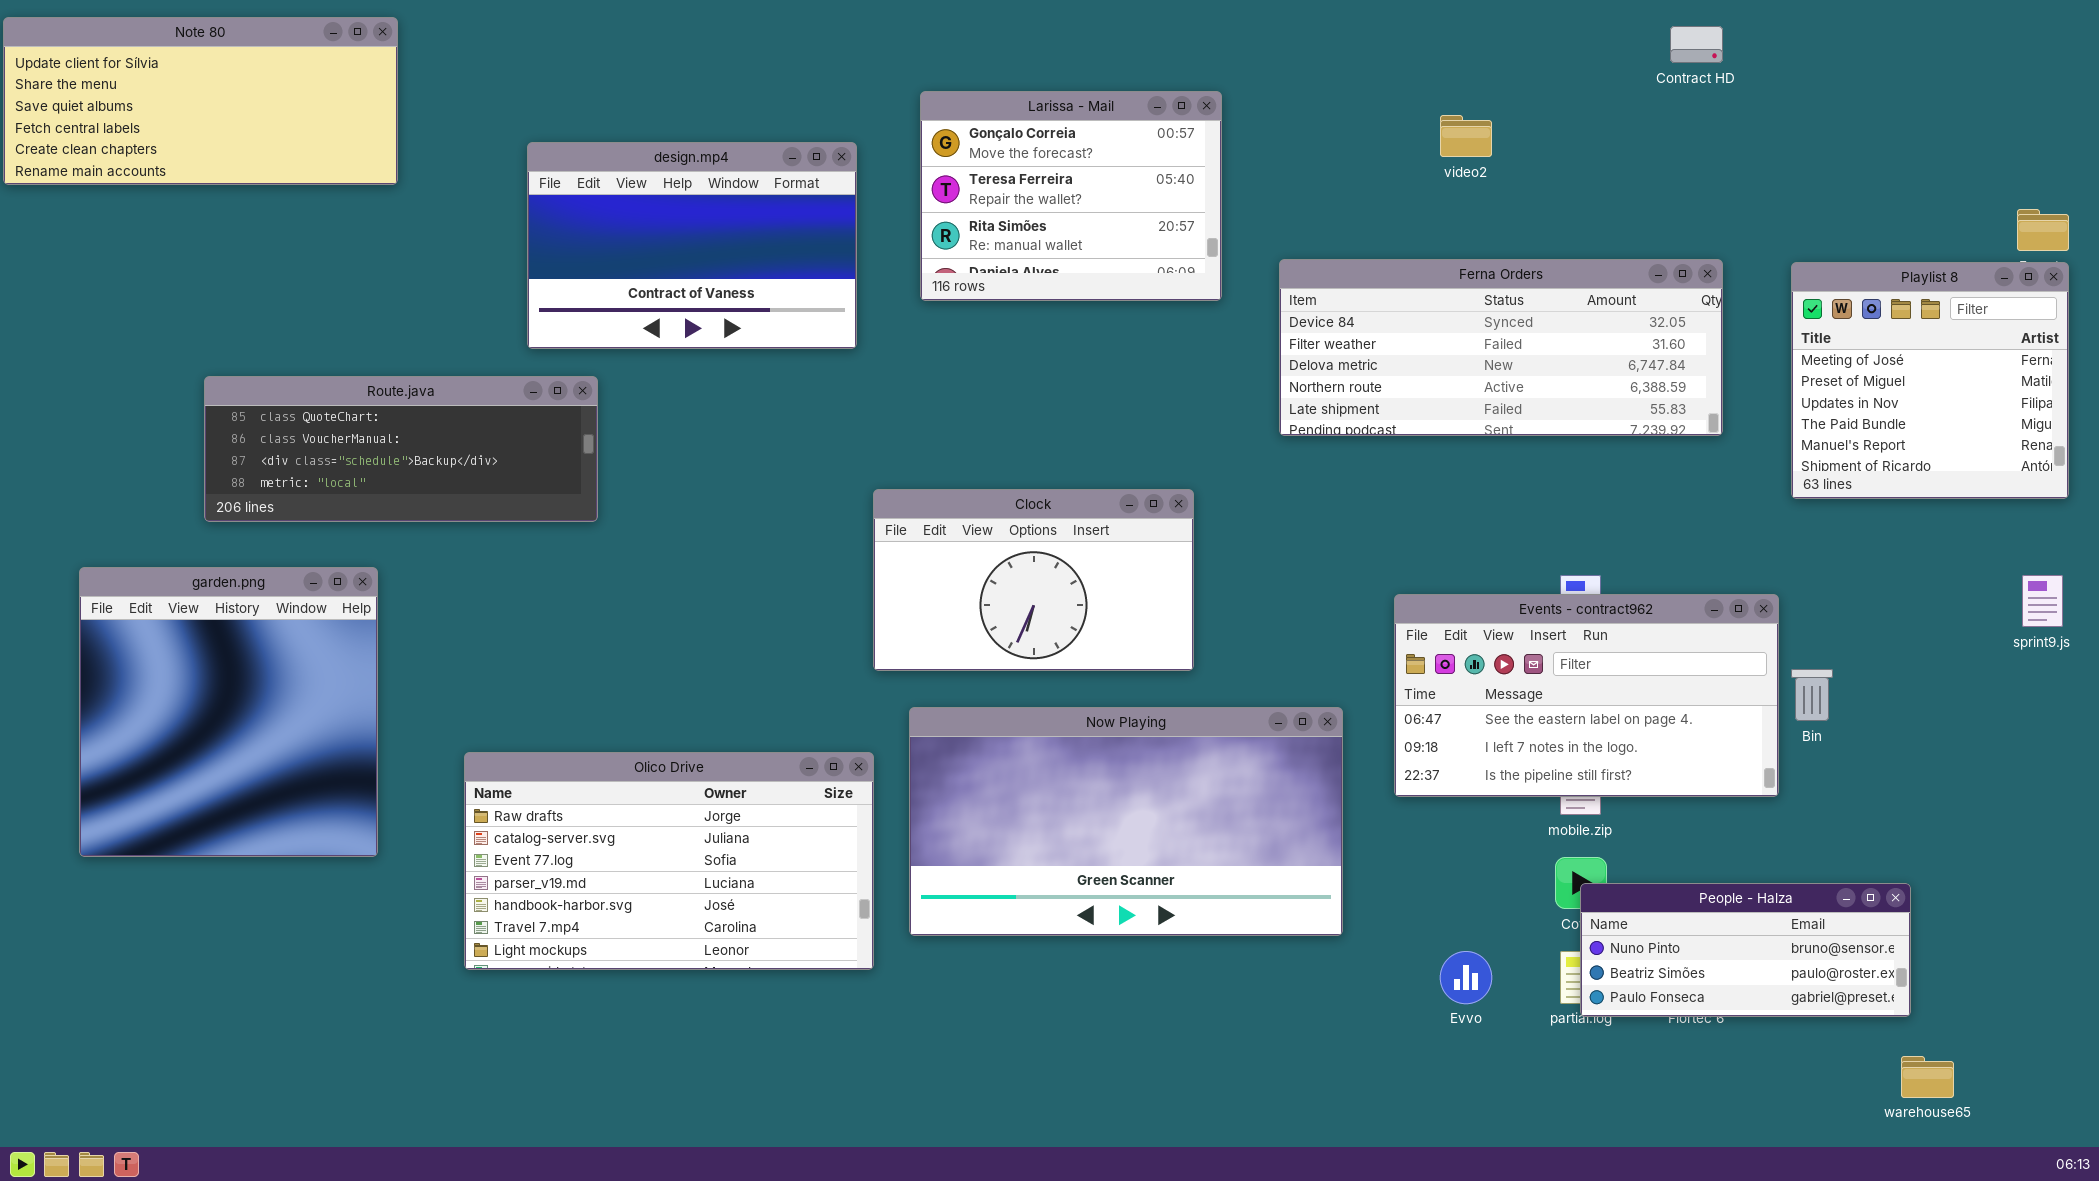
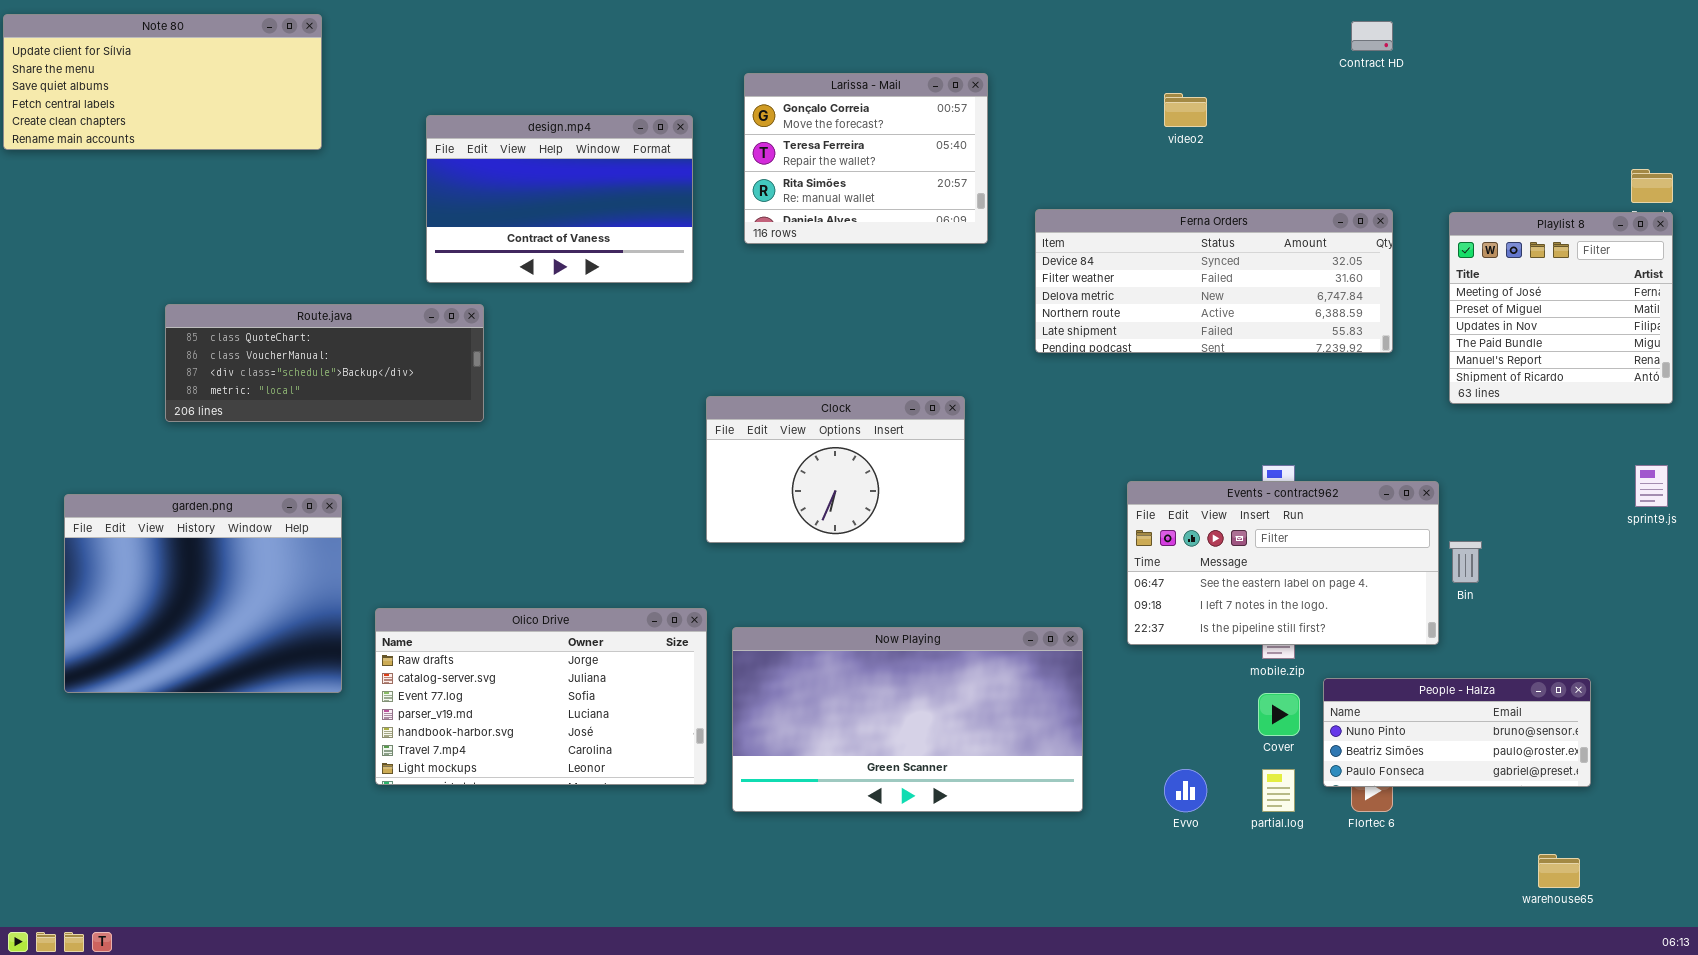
garden.png: [79,567,378,857] -> [64,494,342,693], resized
Now Playing: [909,707,1343,936] -> [732,627,1083,812], moved
People - Halza: [1580,883,1911,1017] -> [1323,678,1591,787], moved

